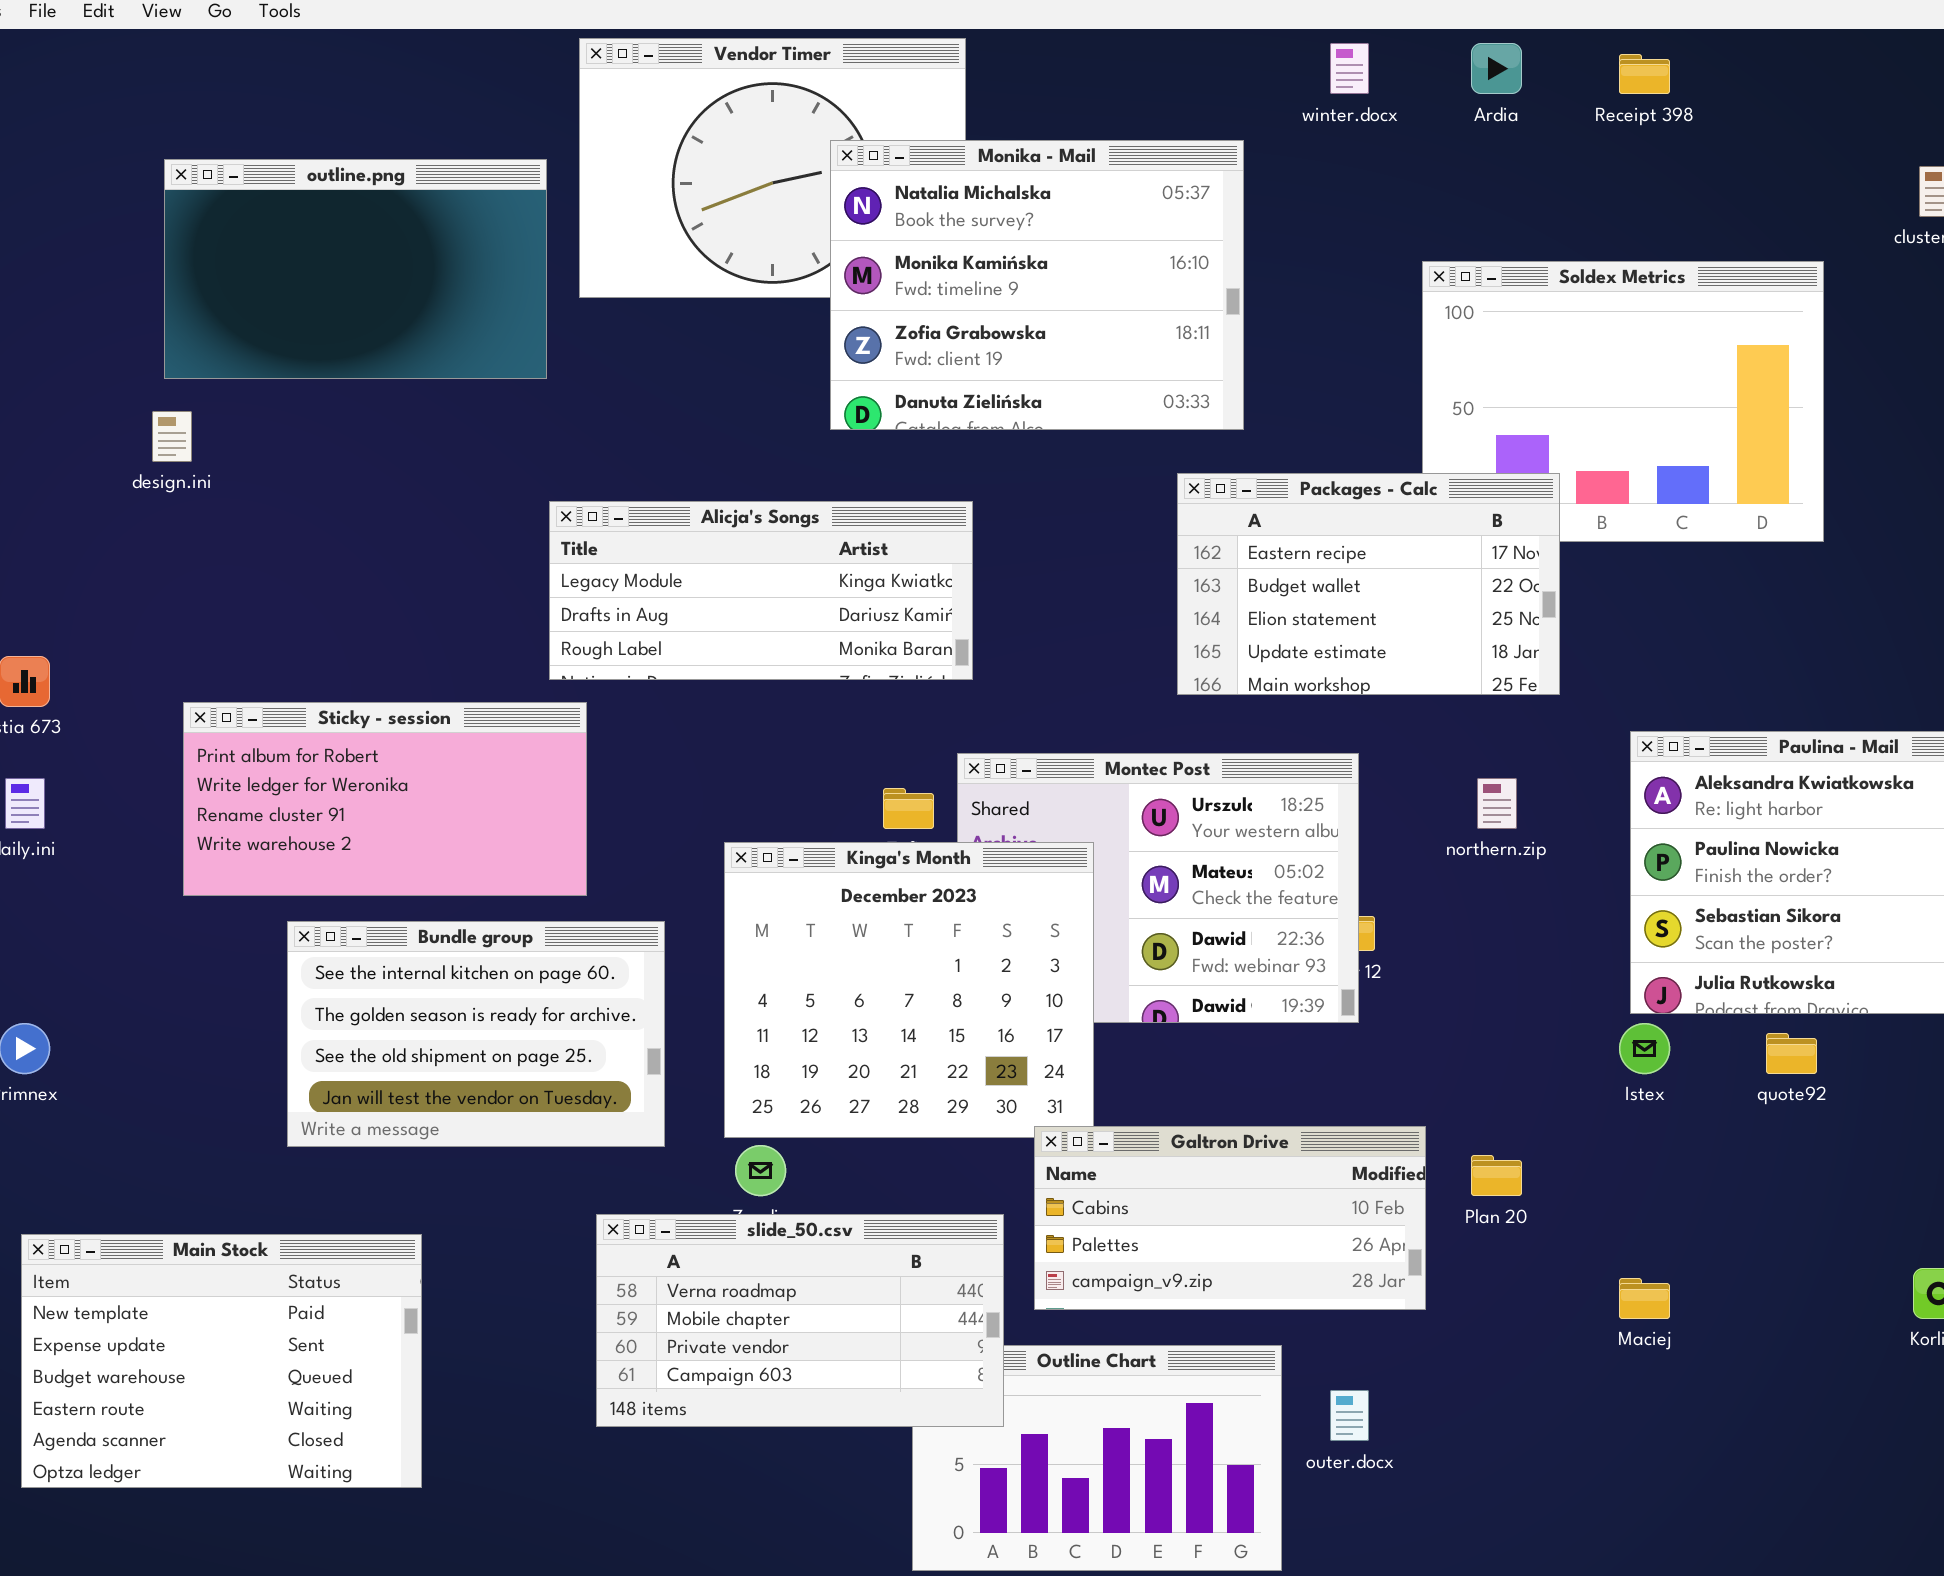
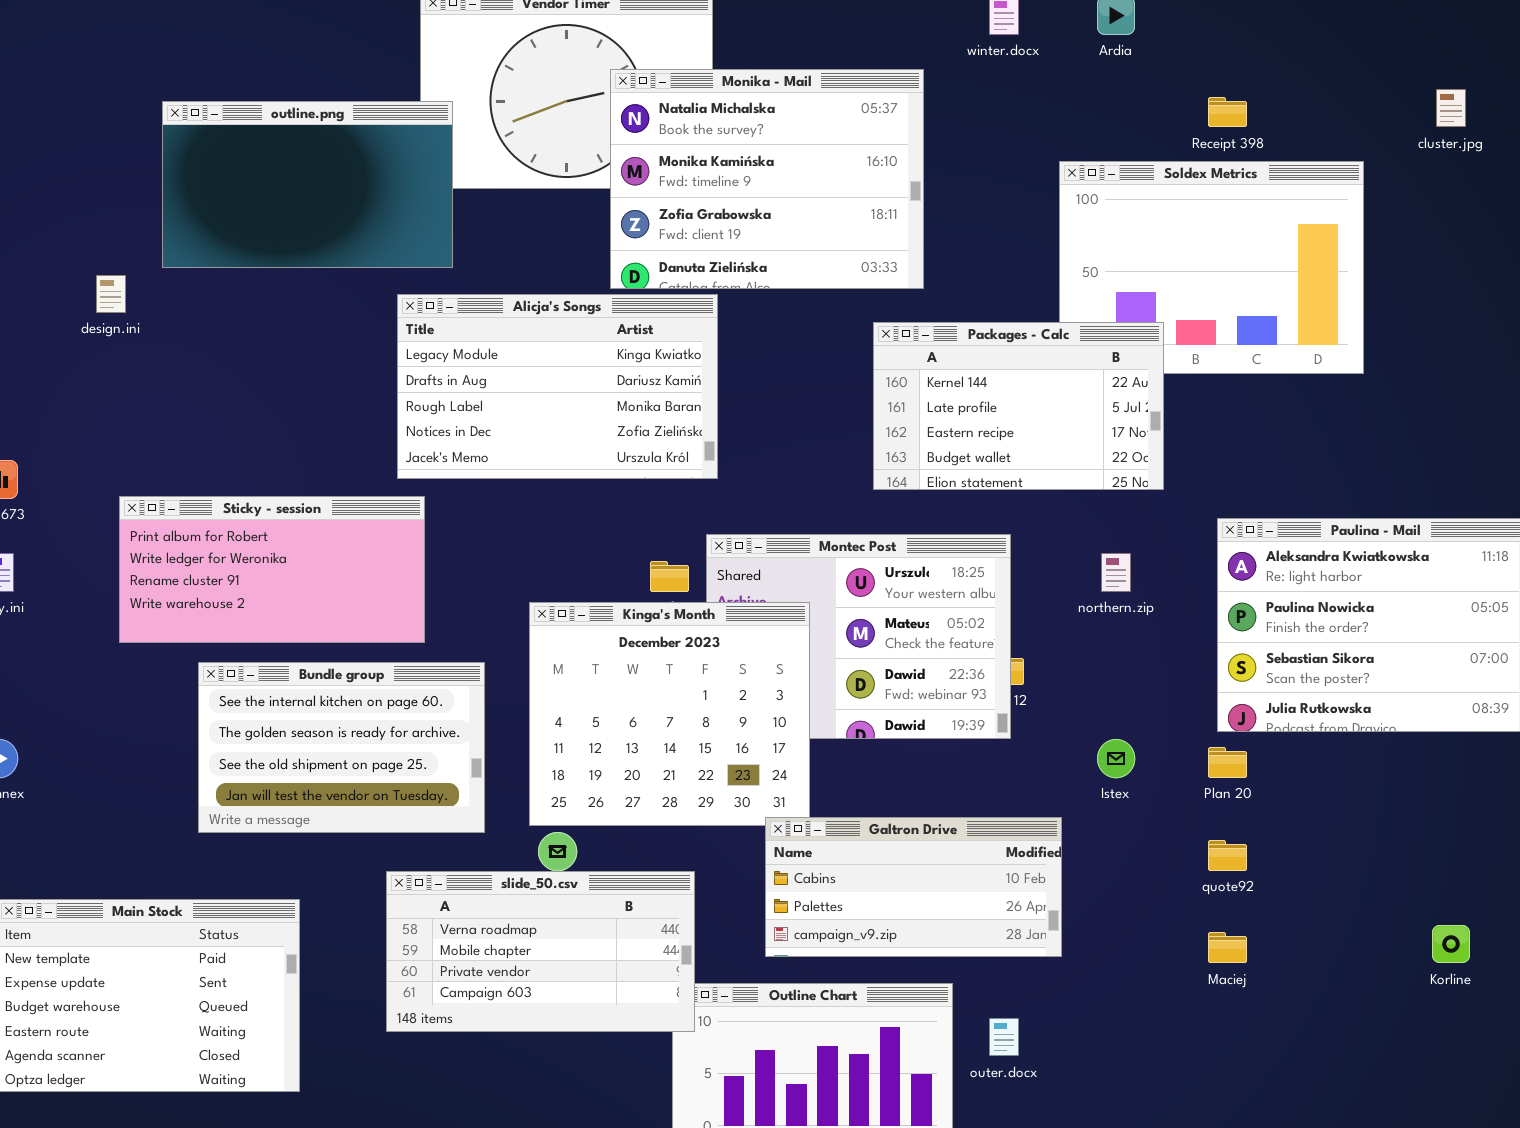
Receipt 398: [1619,54,1670,94] -> [1208,97,1247,127], moved
outline.png: [164,159,547,379] -> [162,101,453,268], moved
Packages - Calc: [1177,473,1560,695] -> [873,322,1164,490], scrolled up 2 rows
Alicja's Songs: [549,501,973,680] -> [397,294,718,479], resized
Istex: [1619,1023,1670,1074] -> [1097,739,1135,778], moved
quote92: [1766,1033,1817,1074] -> [1208,840,1247,871], moved
Plan 20: [1471,1155,1522,1196] -> [1208,747,1247,778], moved
slide_50.csv: [596,1214,1004,1427] -> [386,871,695,1032], moved

